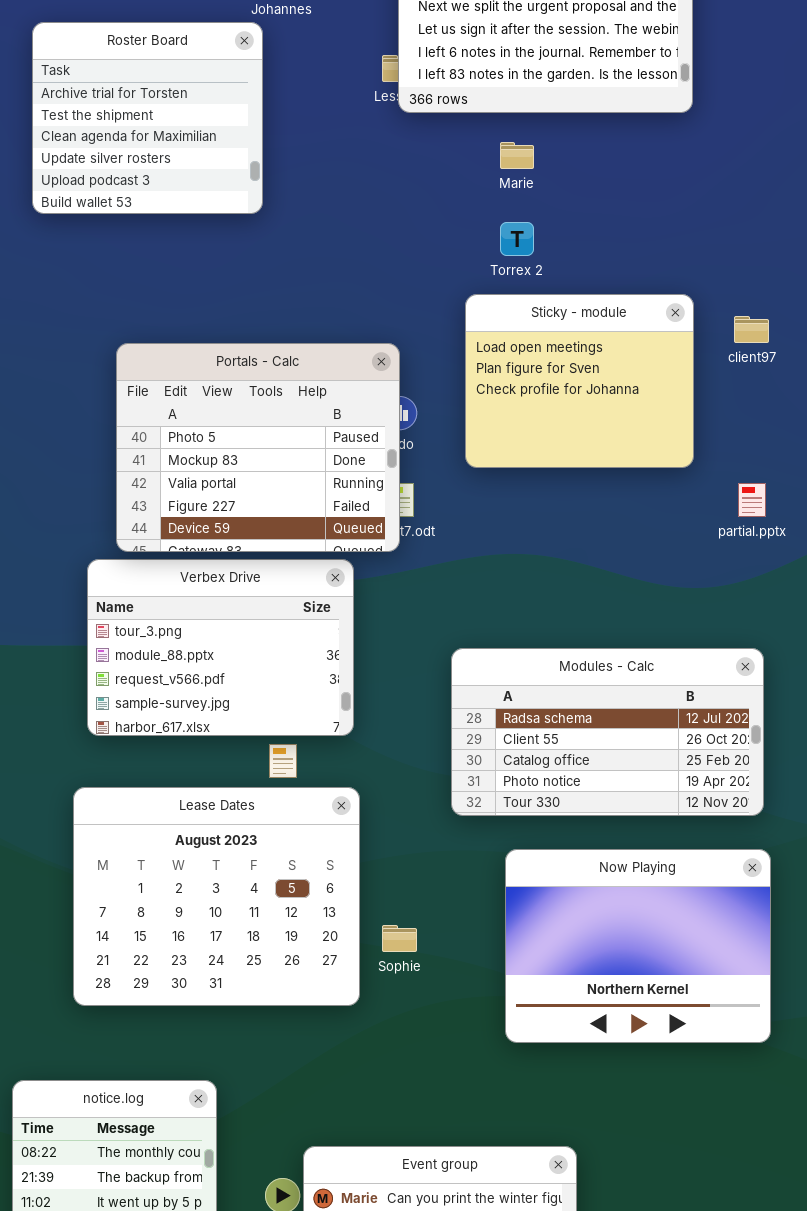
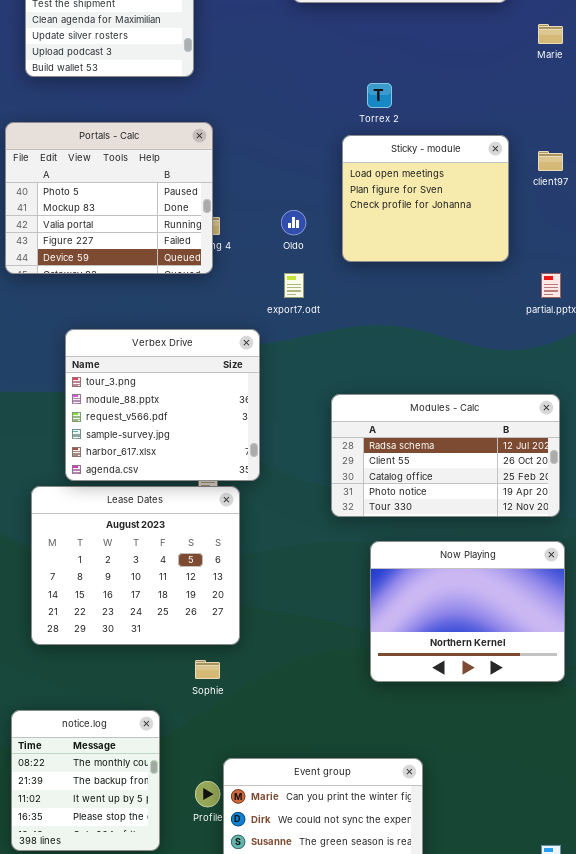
Marie: [500,142,534,169] -> [538,24,563,44], moved
Portals - Calc: [116,343,400,552] -> [5,122,213,274], moved
Verbex Drive: [87,559,354,736] -> [65,329,260,481], resized
Lease Dates: [73,787,360,1006] -> [31,486,240,645], moved
Sophie: [382,925,417,952] -> [195,660,220,679], moved

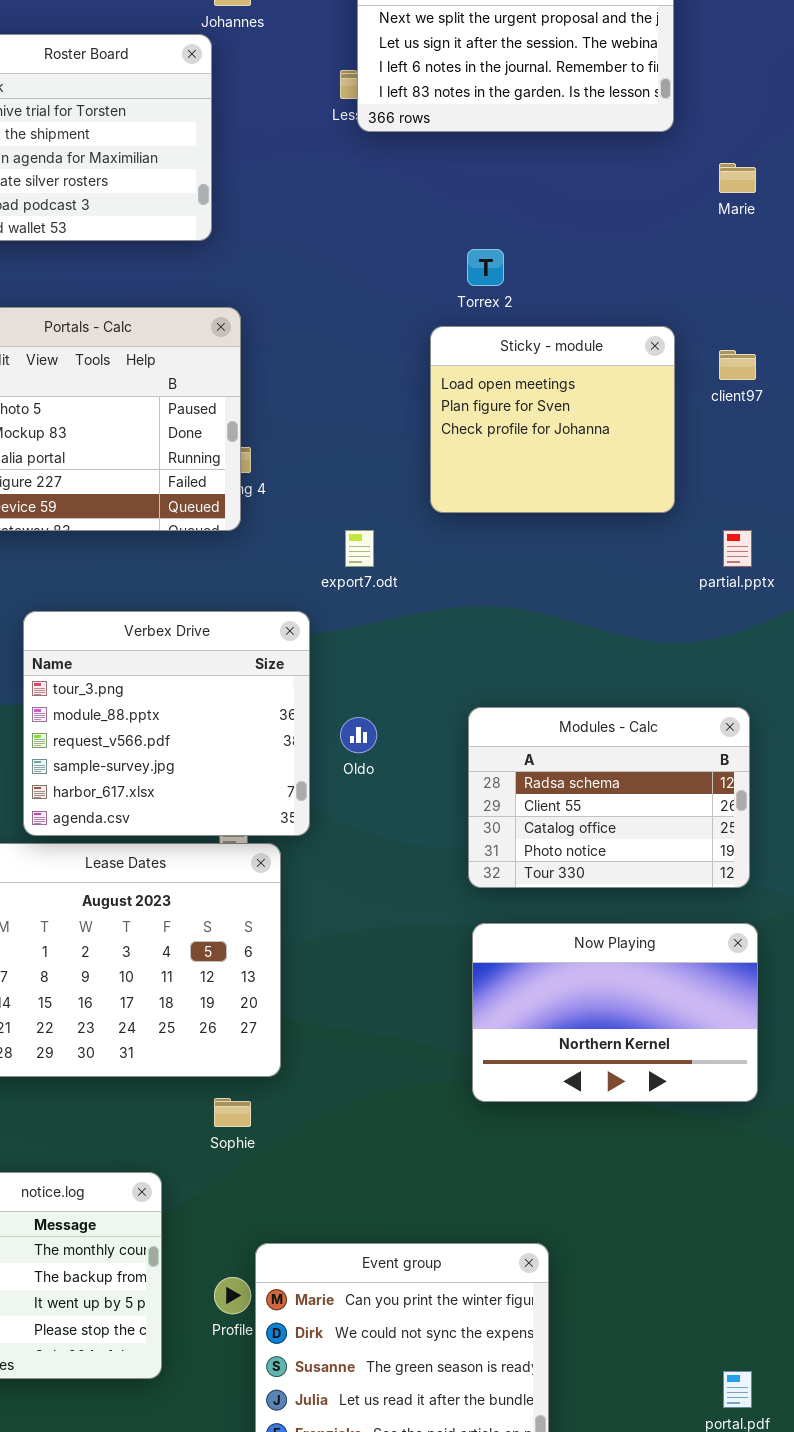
Oldo: [281,210,306,235] -> [340,717,377,753], moved
Modules - Calc: [331,394,560,517] -> [468,707,750,888], resized
Now Playing: [370,541,565,682] -> [472,923,758,1102], resized

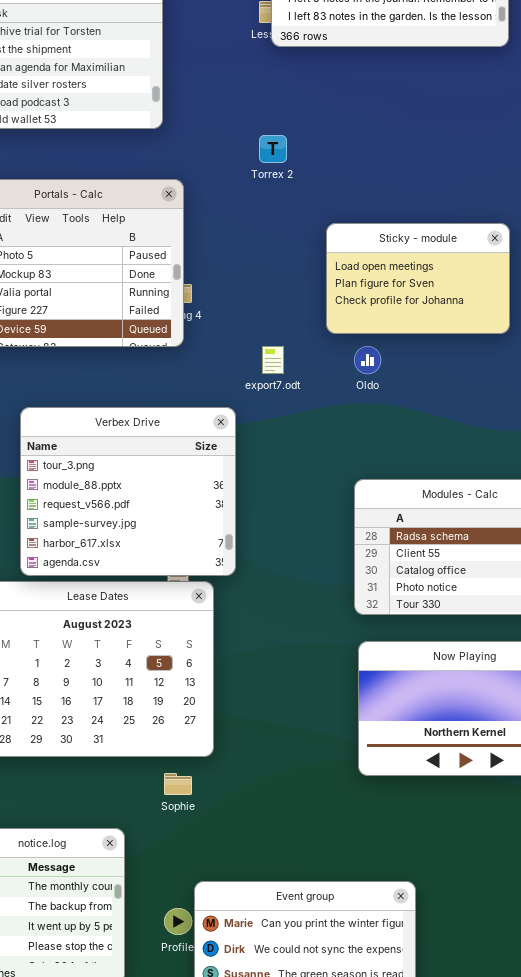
Torrex 2: [467,249,504,286] -> [259,135,287,163], moved
Sticky - module: [430,326,675,513] -> [326,223,510,334], resized
Oldo: [340,717,377,753] -> [354,346,381,374], moved

